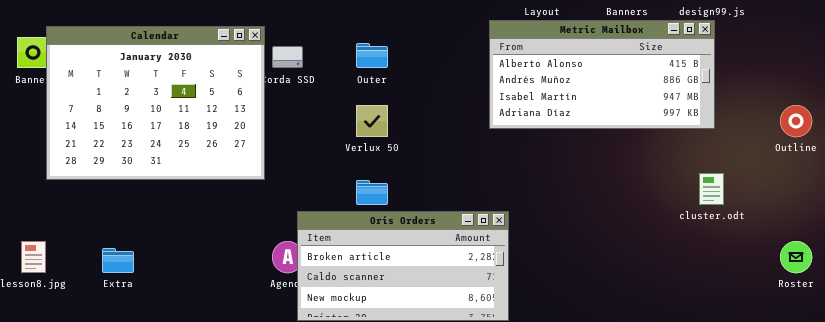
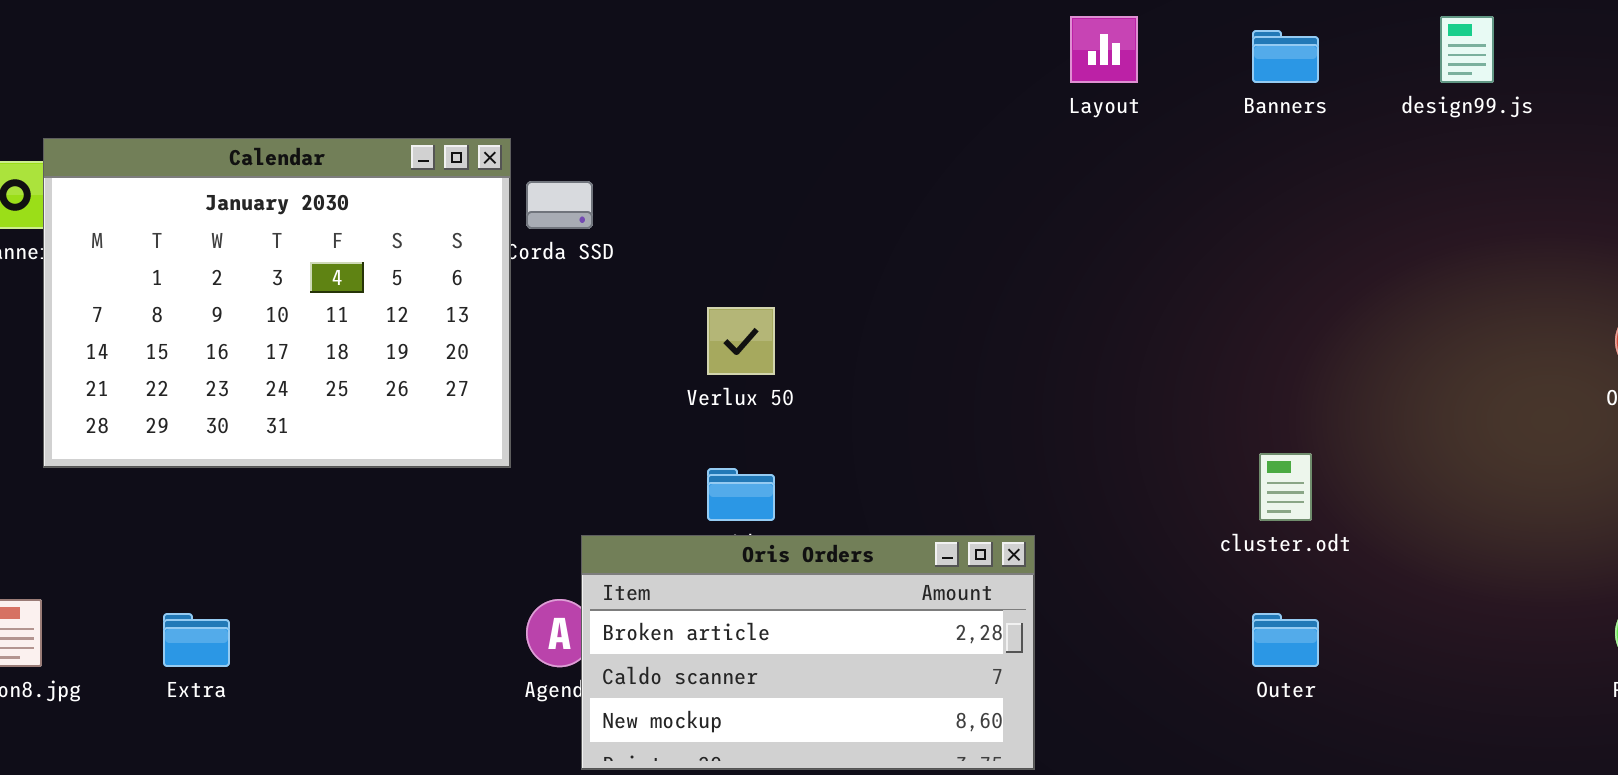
Metric Mailbox: [489,20,715,129] -> none, closed
Outer: [356,43,388,68] -> [1252,613,1319,667], moved
cluster.odt: [699,173,724,205] -> [1259,453,1312,521], moved

